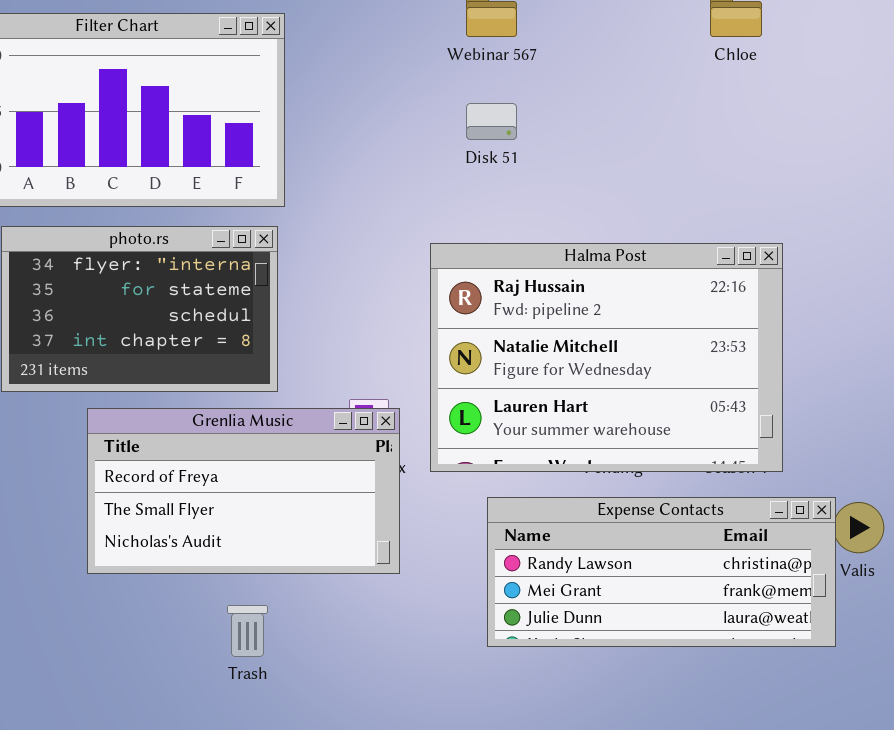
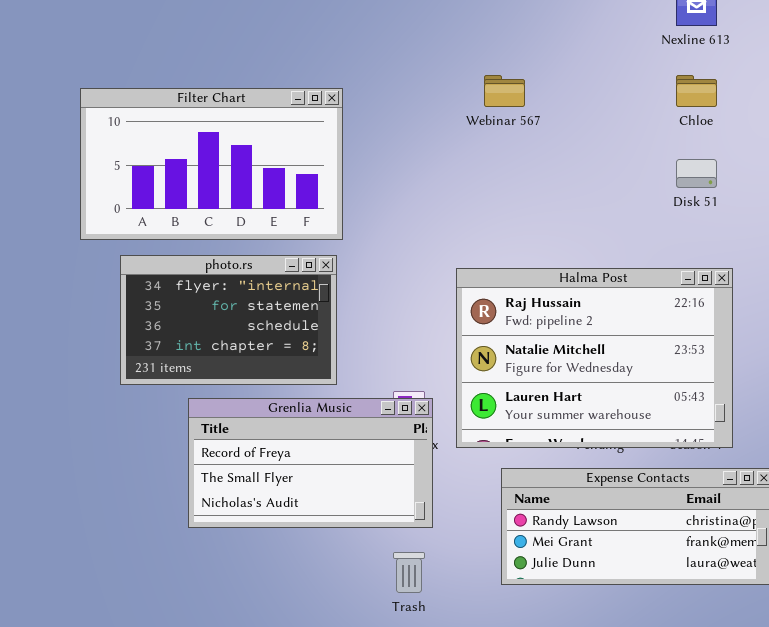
Disk 51: [466,103,517,140] -> [676,159,717,188], moved
Trash: [227,605,268,657] -> [393,552,425,593], moved

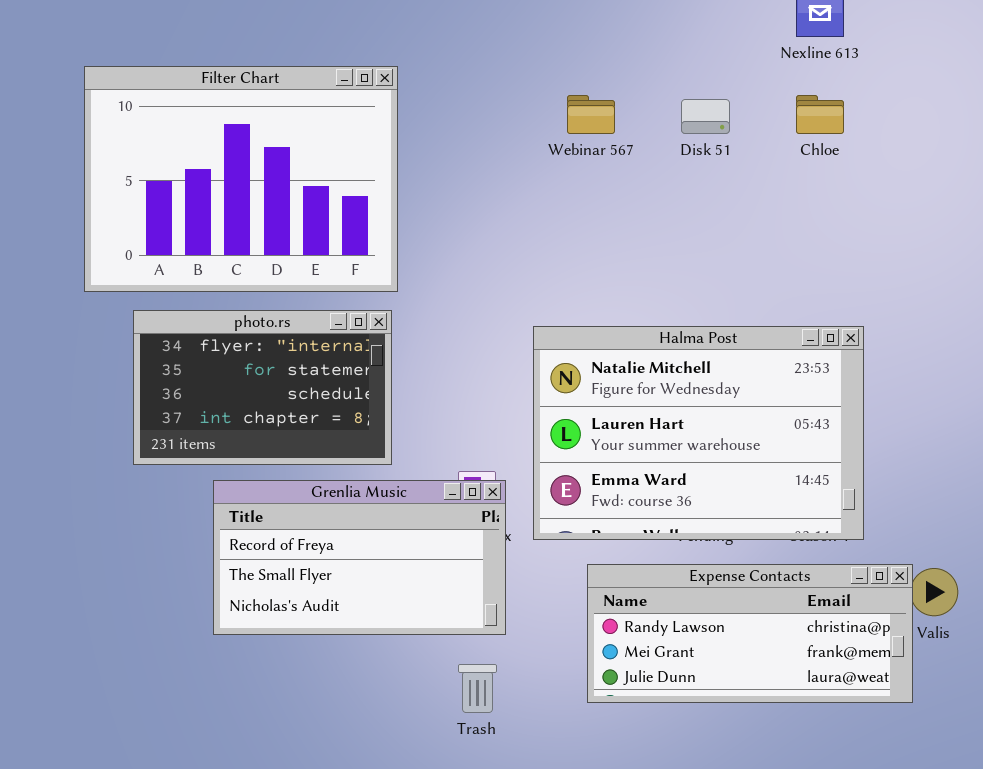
Filter Chart: [80,88,343,240] -> [84,66,398,292], resized
Disk 51: [676,159,717,188] -> [681,99,730,134], moved
Halma Post: [456,268,733,448] -> [533,326,864,540], scrolled down 1 row

